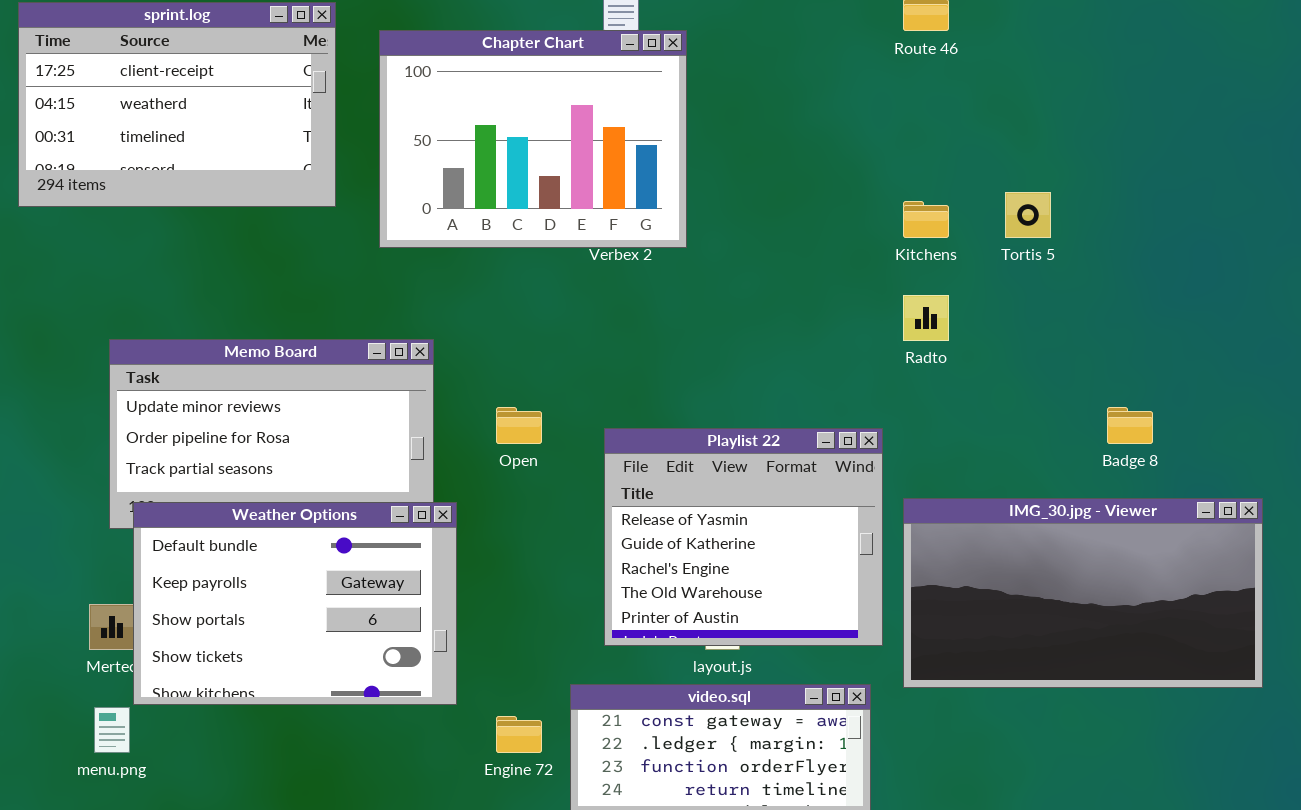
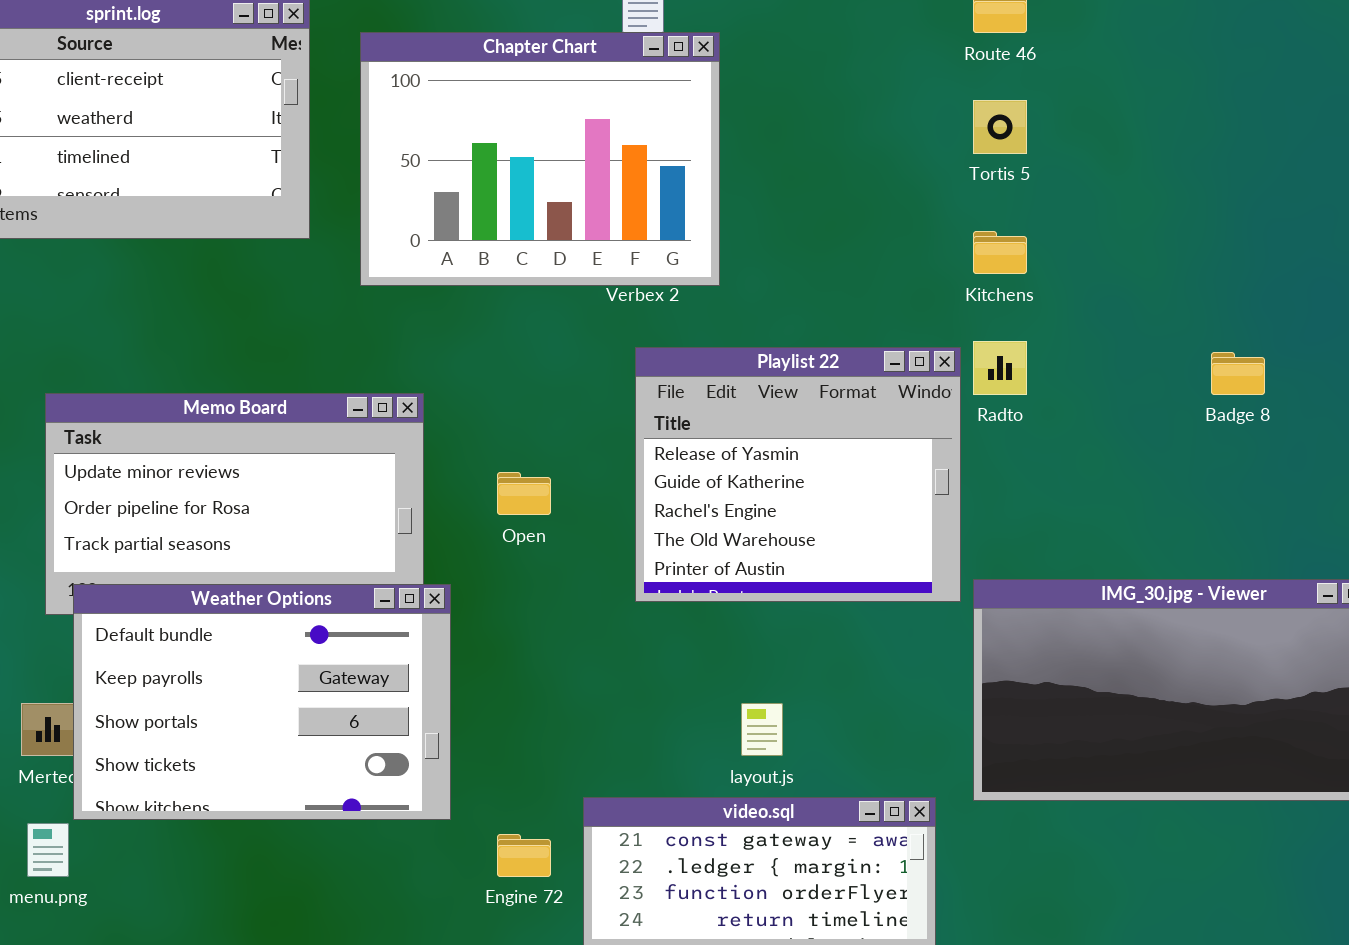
Tortis 5: [1005,192,1051,238] -> [973,100,1027,154], moved
Badge 8: [1107,407,1153,444] -> [1211,352,1265,395], moved
Playlist 22: [604,428,883,646] -> [635,347,961,602], moved

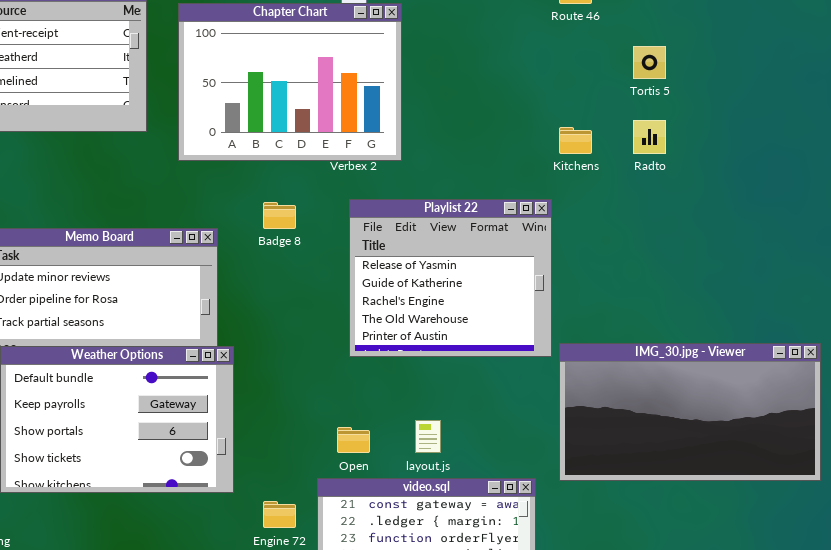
Tortis 5: [973,100,1027,154] -> [633,46,666,79], moved
Radto: [973,341,1027,395] -> [633,120,666,154], moved
Badge 8: [1211,352,1265,395] -> [263,202,296,229], moved
Open: [497,472,551,515] -> [337,427,370,453], moved

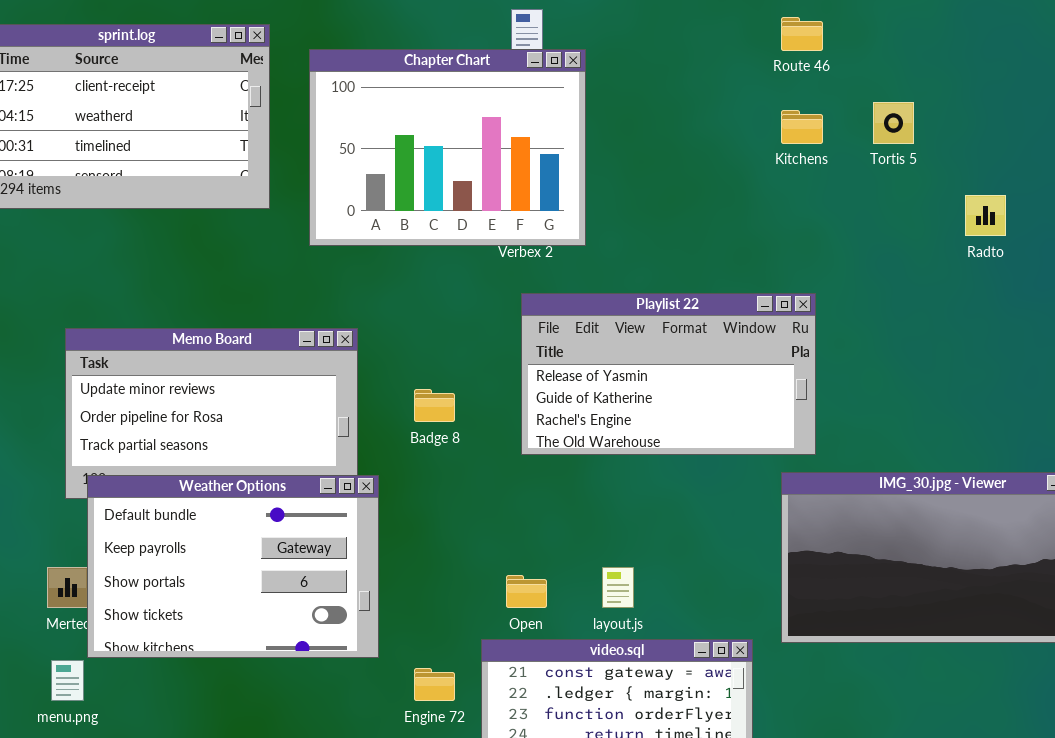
Radto: [633,120,666,154] -> [965,195,1006,236], moved
Kitchens: [559,127,592,154] -> [781,110,823,144], moved
Playlist 22: [349,199,552,357] -> [521,293,816,455], resized
Badge 8: [263,202,296,229] -> [414,389,455,422], moved

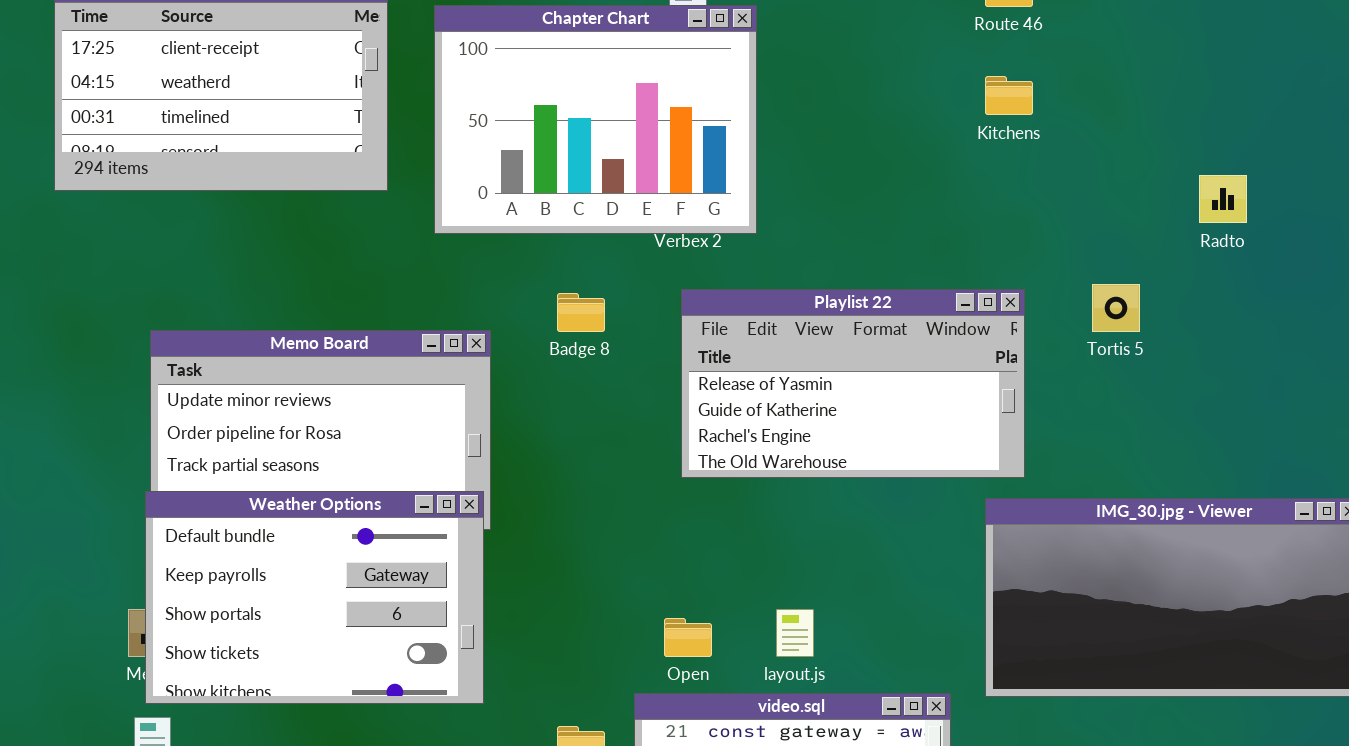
Tortis 5: [873,102,914,144] -> [1092,284,1140,332], moved
Badge 8: [414,389,455,422] -> [557,293,605,332], moved
Weather Options: [87,475,379,658] -> [145,491,484,704], moved

